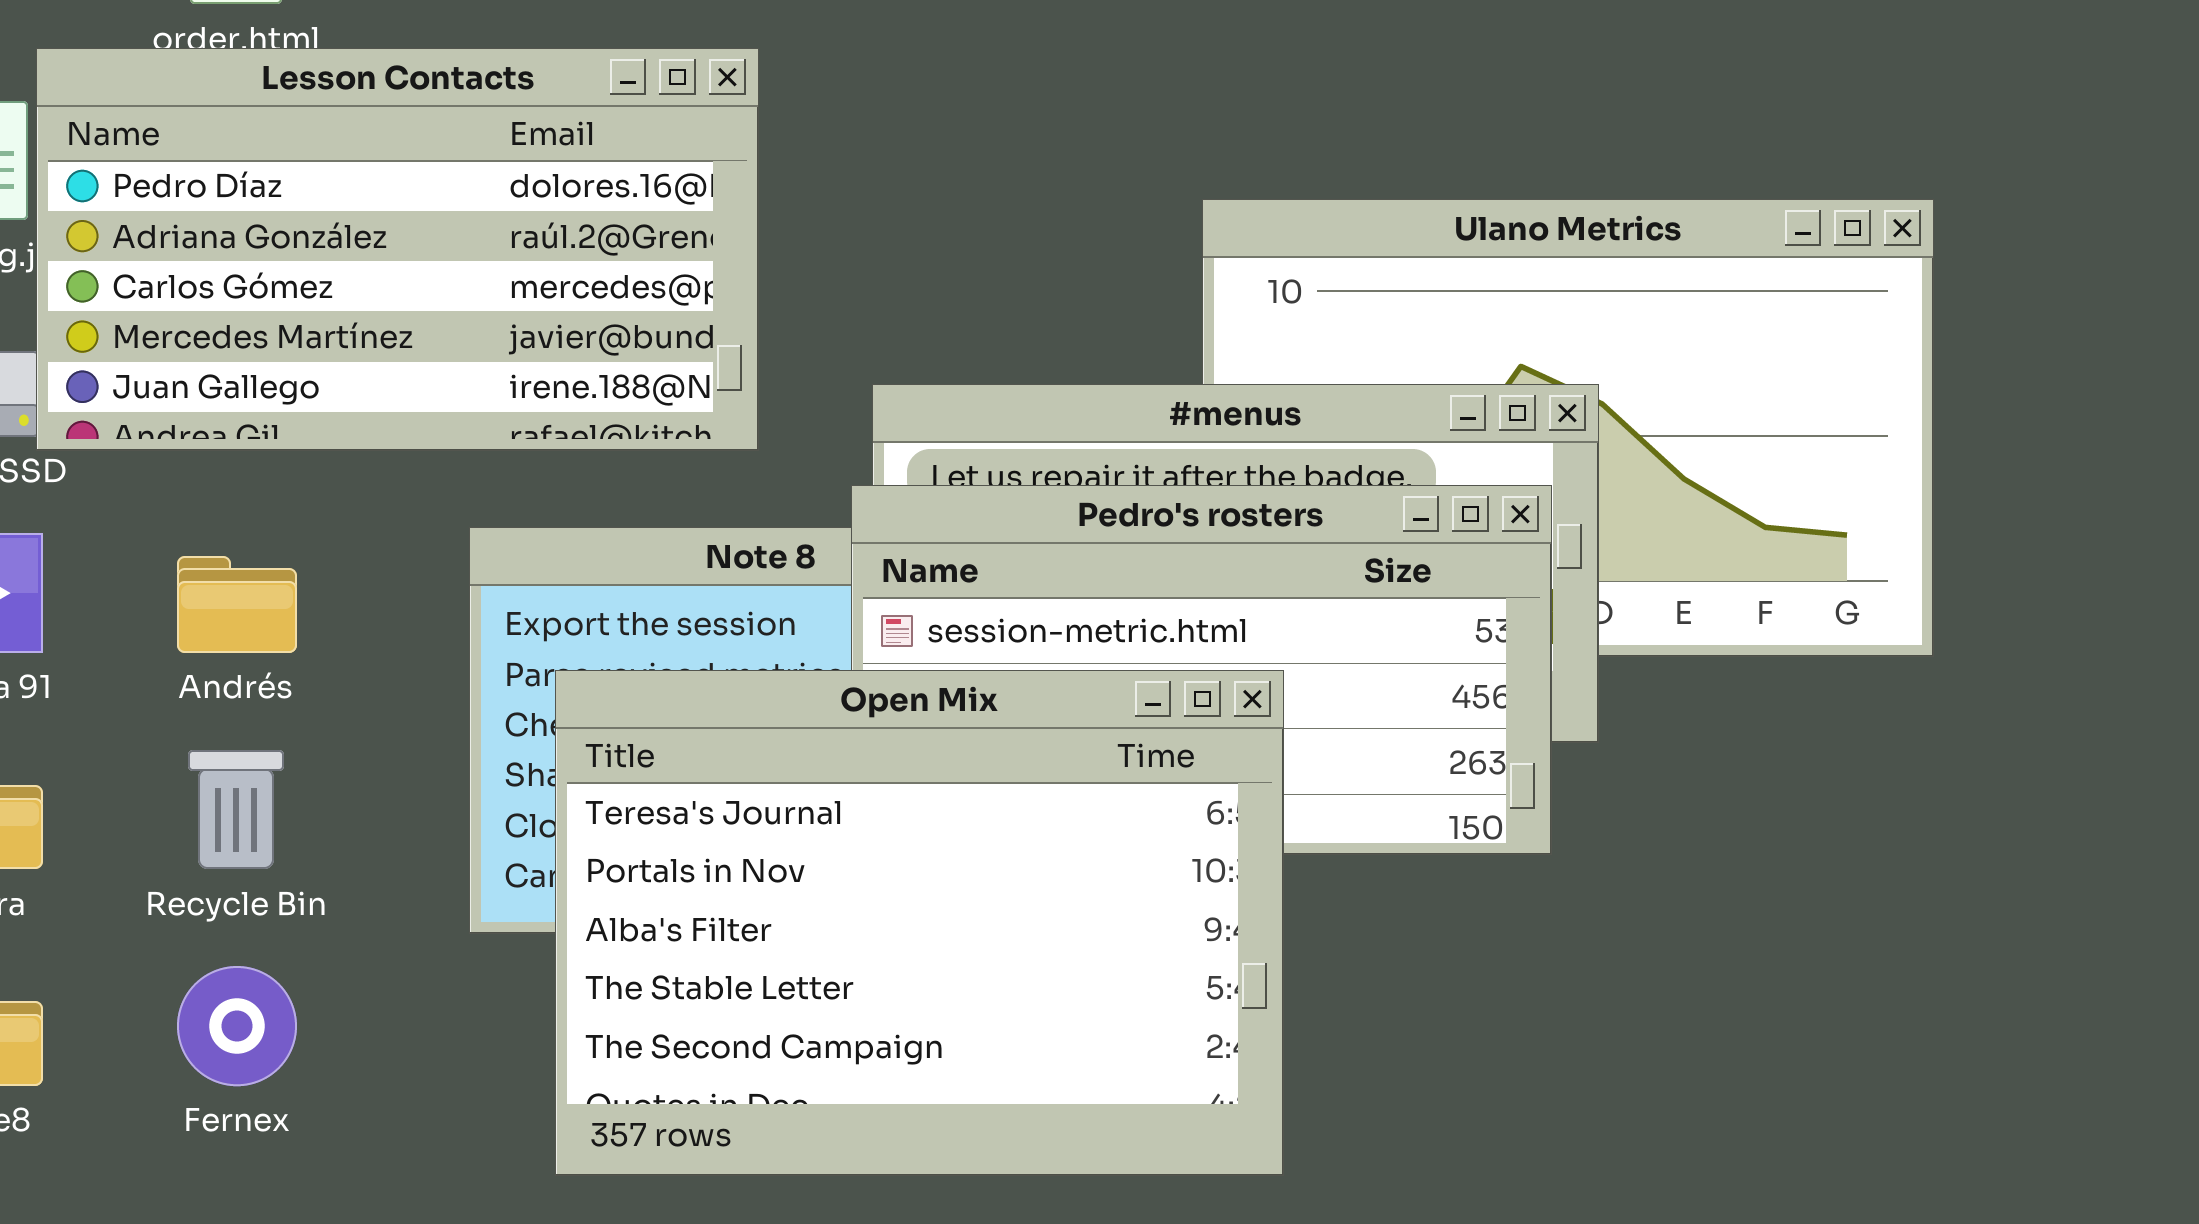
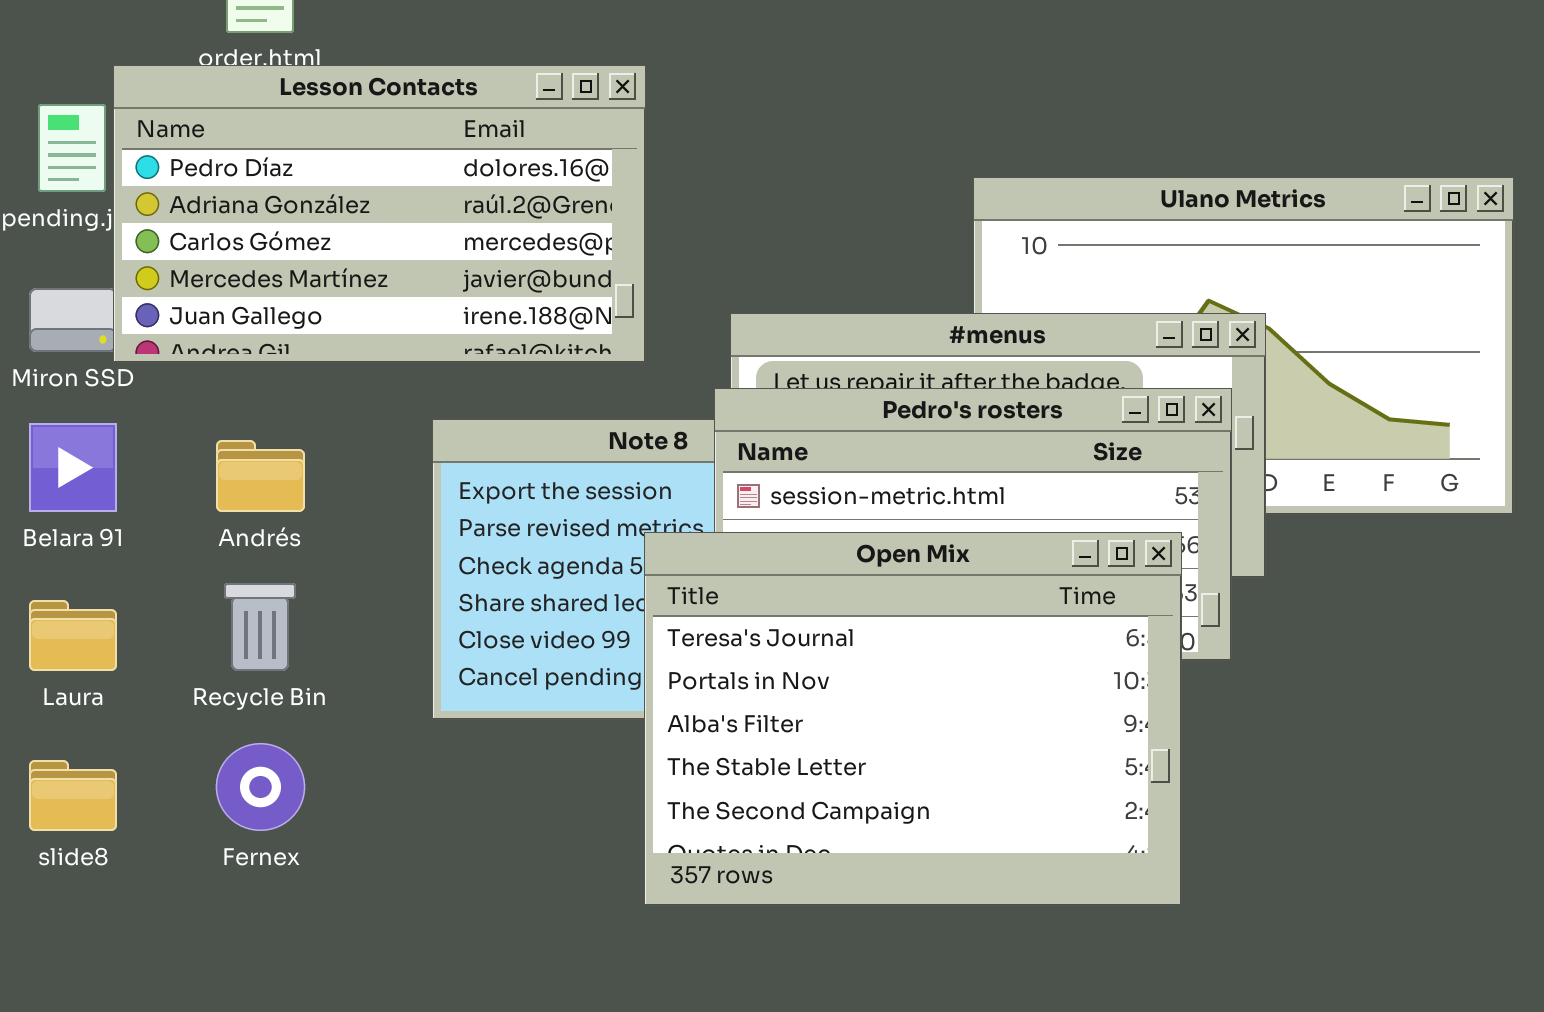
Open Mix: [555,670,1284,1176] -> [644,532,1182,906], moved

